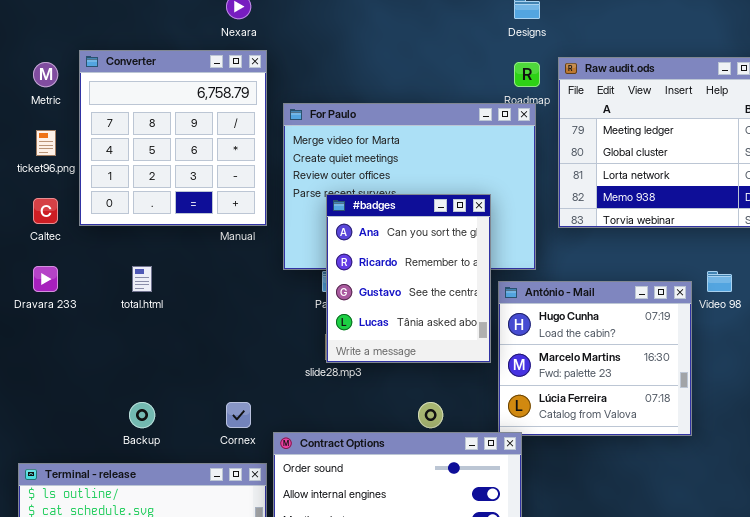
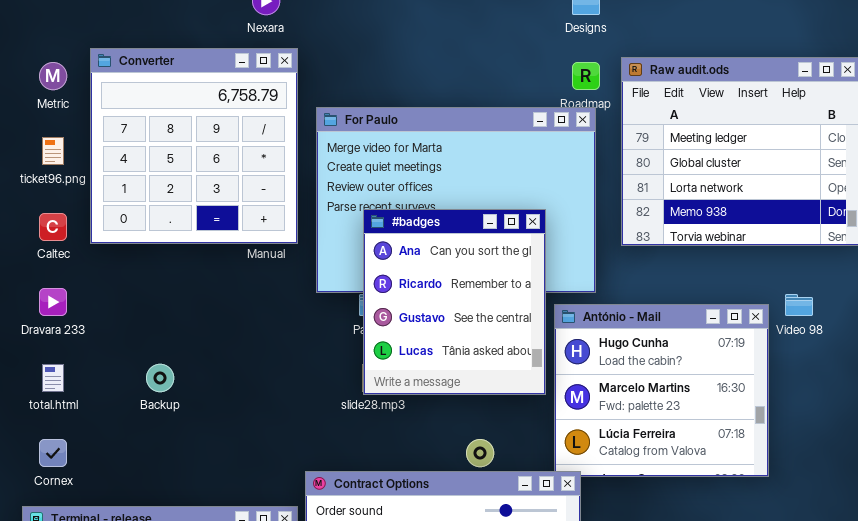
total.html: [132,266,152,292] -> [42,364,64,392], moved
Backup: [129,402,155,428] -> [146,364,174,392], moved
Cornex: [226,402,251,428] -> [39,439,67,467], moved

